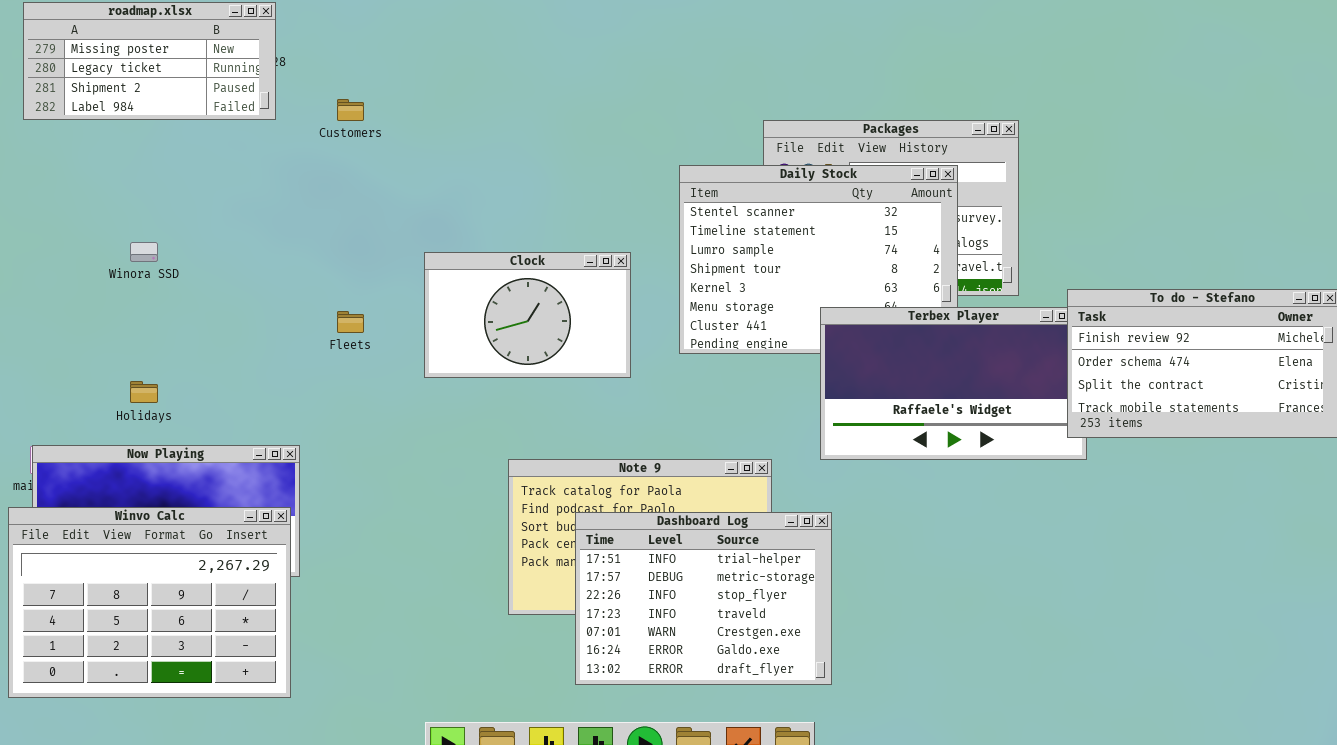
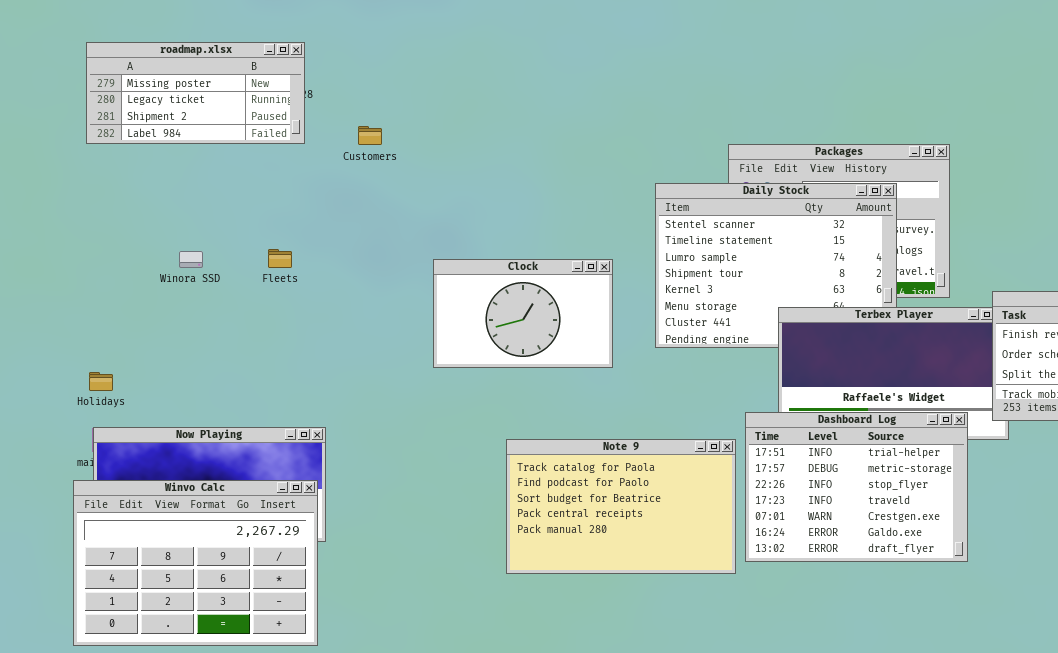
Fleets: [337,311,364,333] -> [268,249,292,268], moved
Holidays: [130,381,158,403] -> [89,372,113,391], moved
Dashboard Log: [575,512,832,685] -> [745,412,968,562], moved

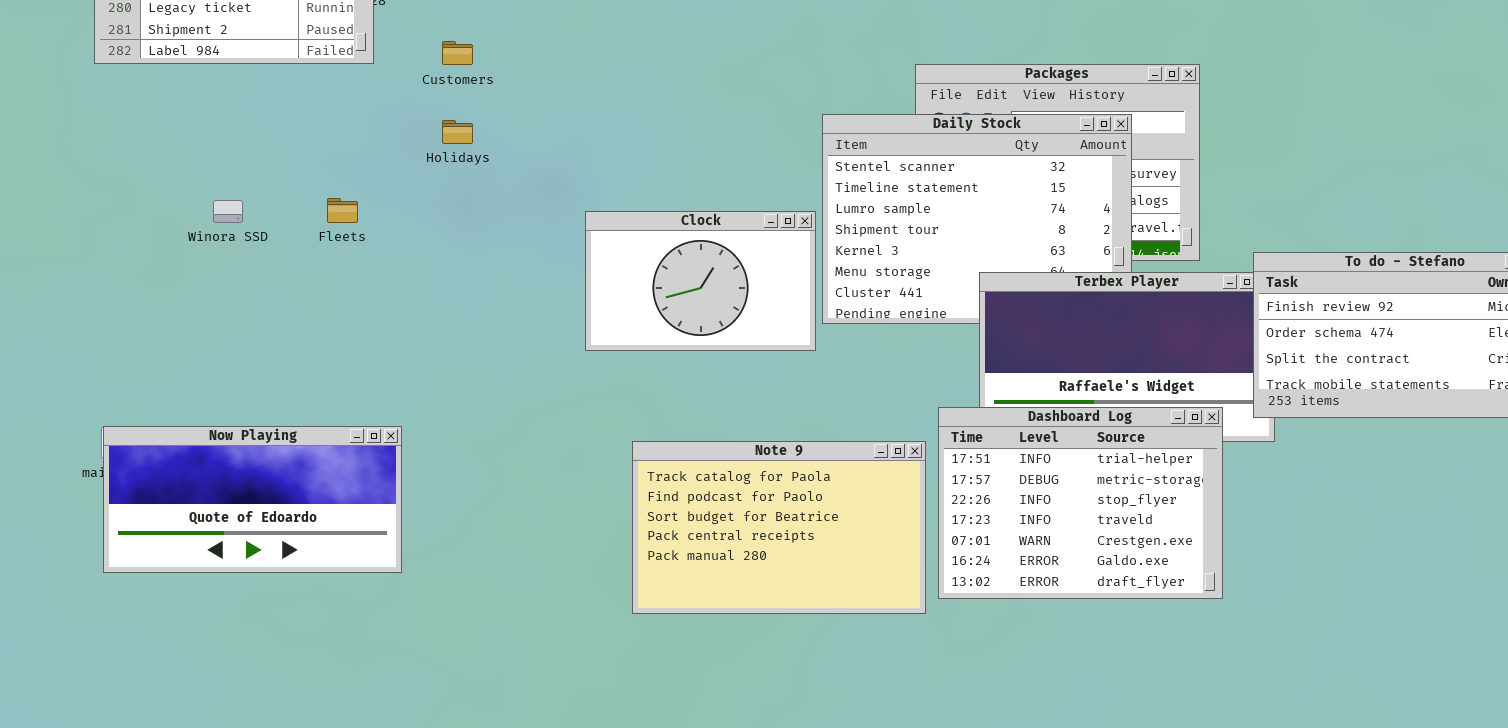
Clock: [433,259,613,368] -> [585,211,816,351], moved
Holidays: [89,372,113,391] -> [442,120,473,144], moved
Winvo Calc: [73,480,318,646] -> none, closed

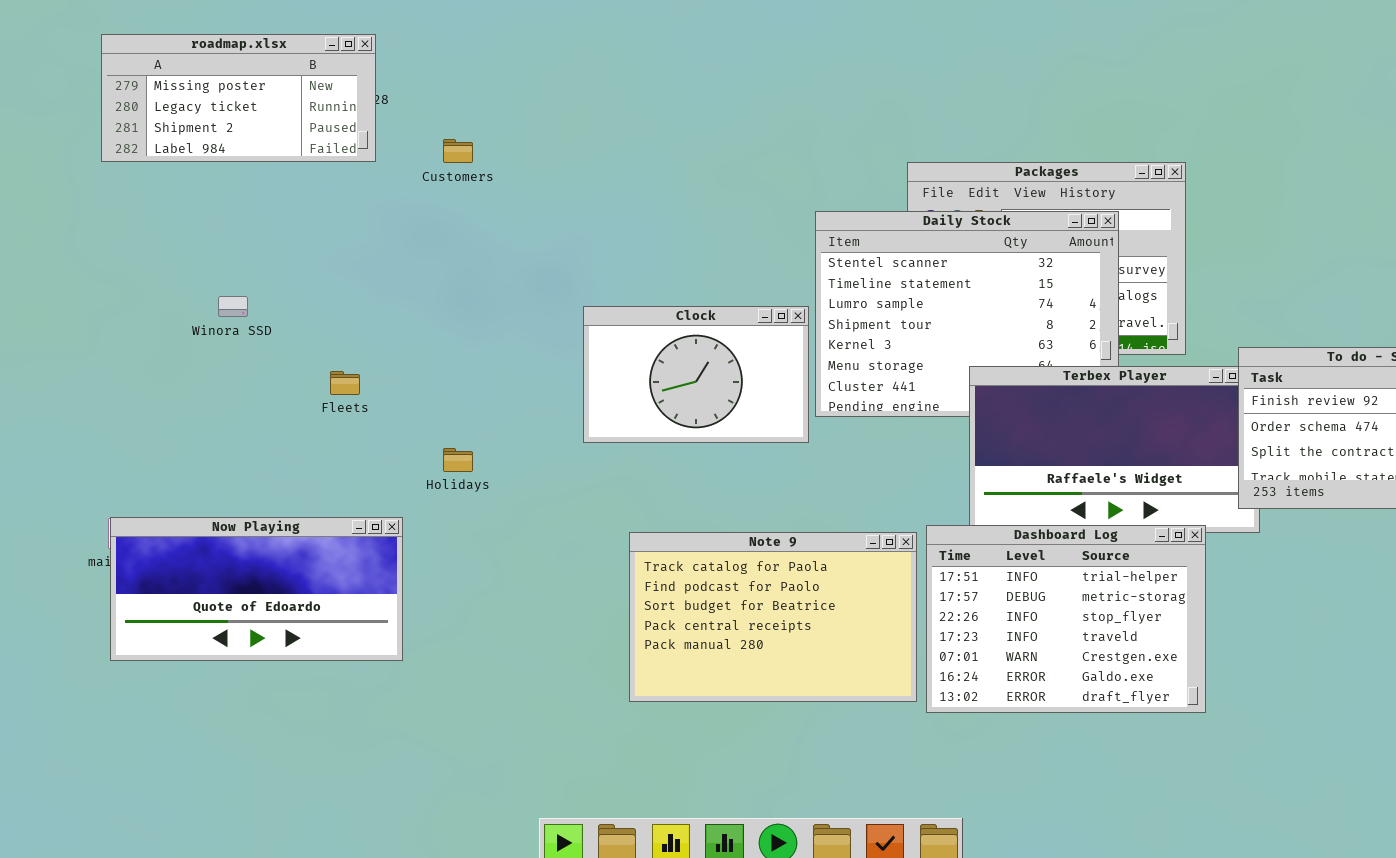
Holidays: [442,120,473,144] -> [443,448,473,472], moved
Fleets: [327,198,358,223] -> [330,371,360,395], moved
Dashboard Log: [938,407,1223,599] -> [926,525,1206,713], moved

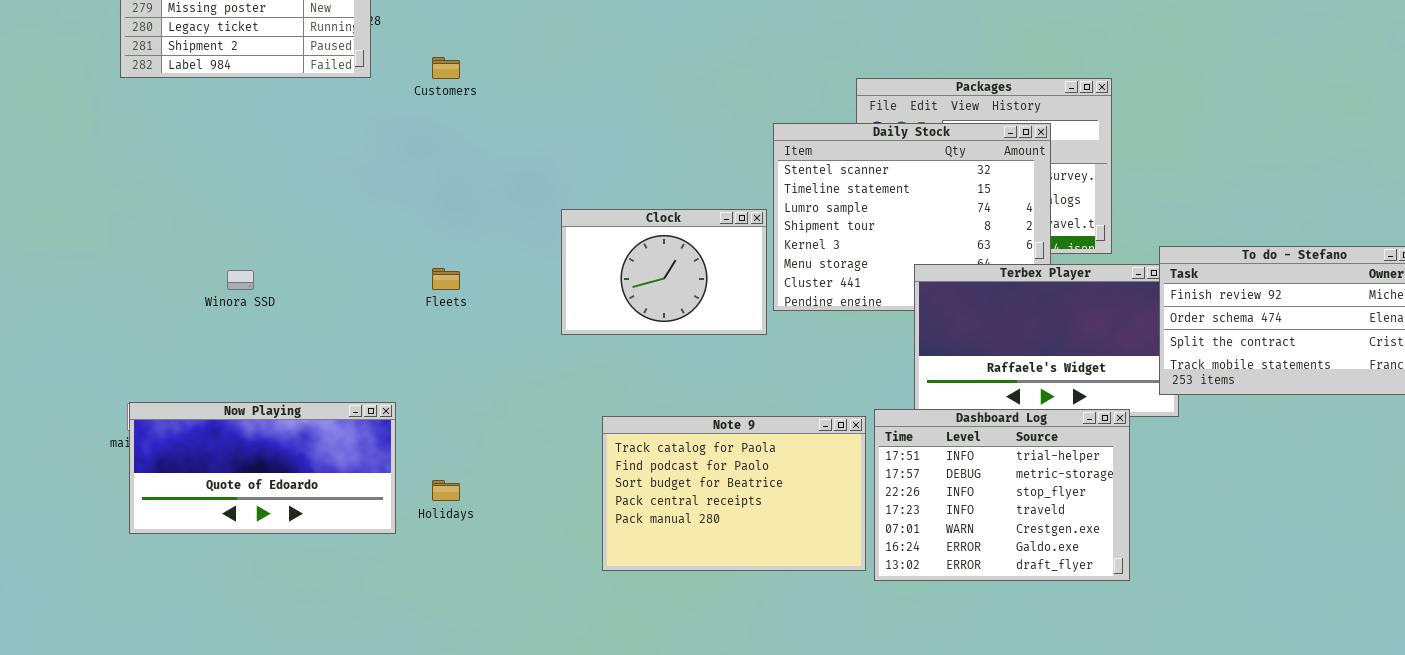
Winora SSD: [218,296,248,317] -> [227,270,254,290], moved
Fleets: [330,371,360,395] -> [432,268,460,290], moved
Holidays: [443,448,473,472] -> [432,480,460,501], moved

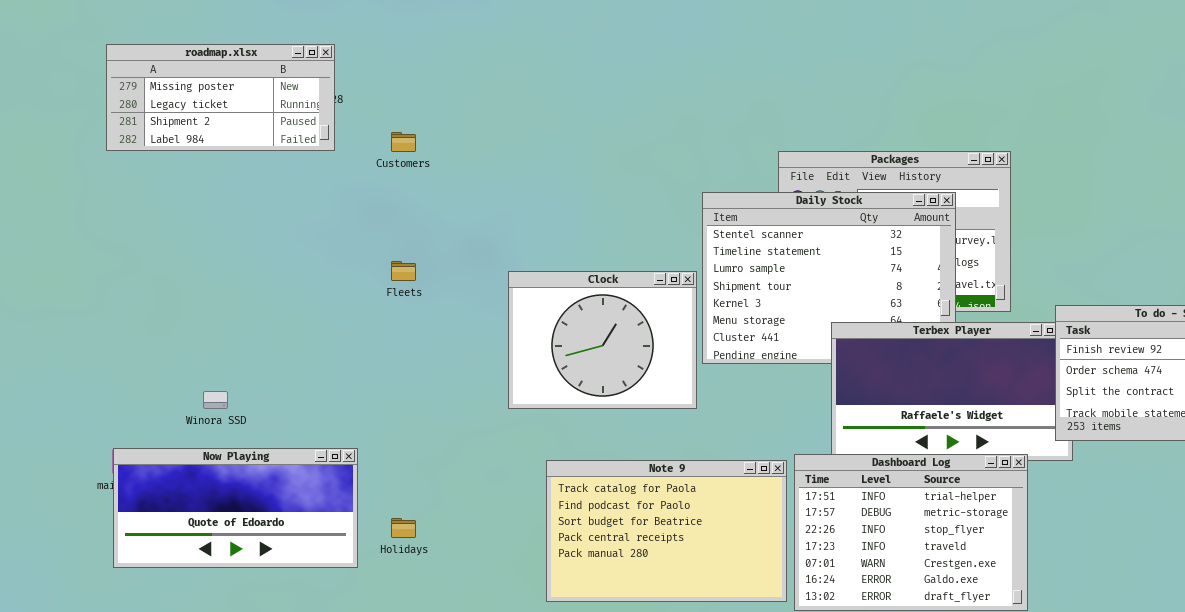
Clock: [561,209,767,335] -> [508,271,697,409], resized
Fleets: [432,268,460,290] -> [391,261,416,281], moved
Winora SSD: [227,270,254,290] -> [203,391,228,409], moved

